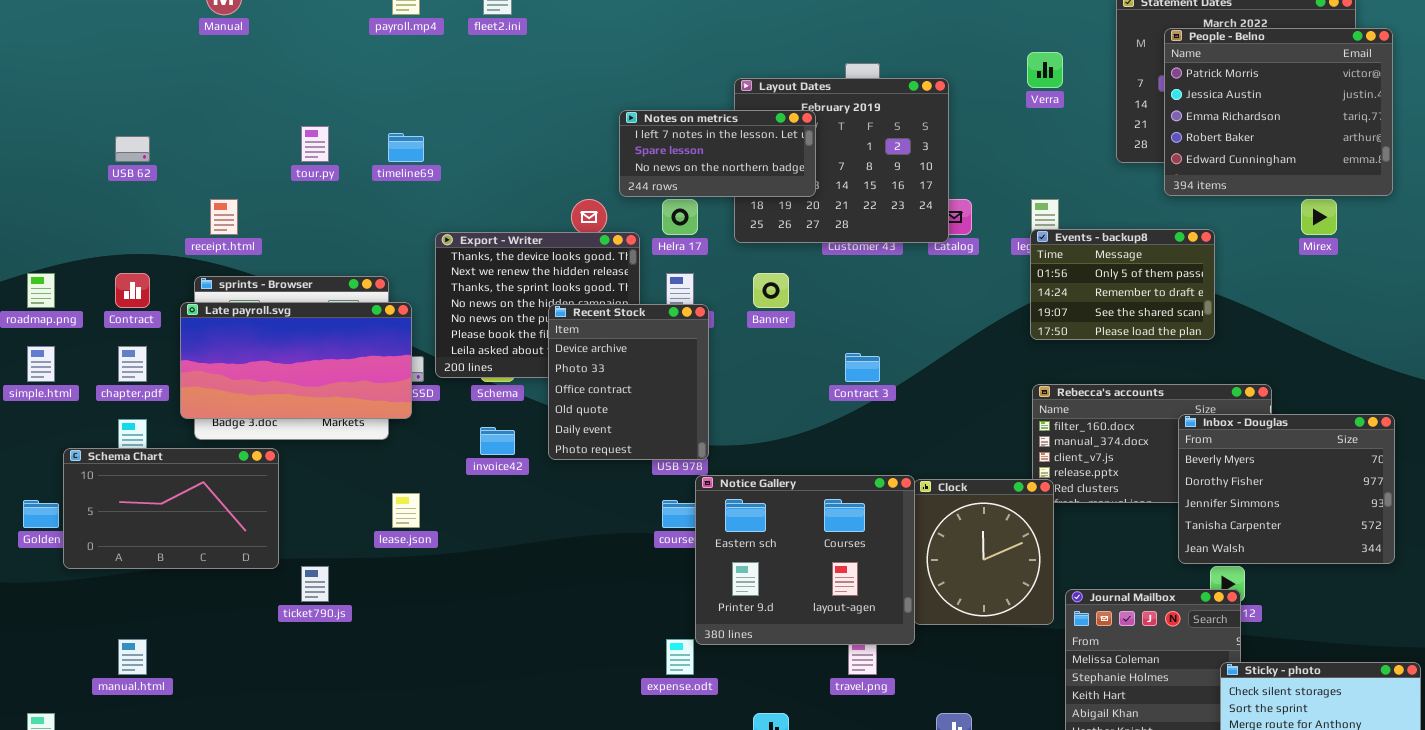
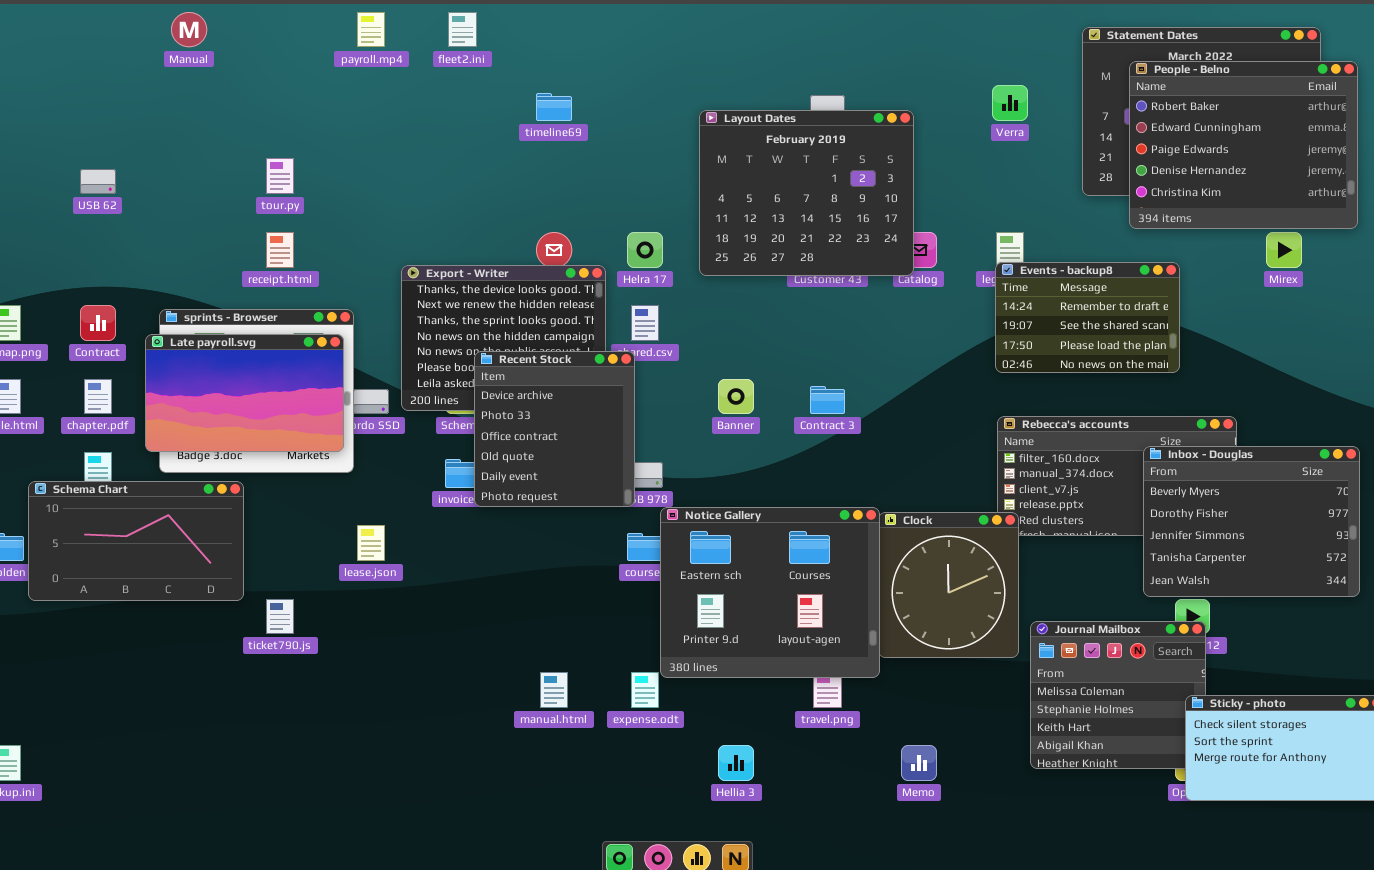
People - Belno: [1164,28,1393,196] -> [1129,61,1358,229], scrolled down 3 rows
Notes on metrics: [619,110,816,197] -> none, closed
timeline69: [388,133,424,162] -> [536,93,572,121], moved
receipt.html: [210,199,238,235] -> [266,232,294,268], moved
Events - backup8: [1030,229,1215,340] -> [995,262,1180,373], scrolled down 1 row
Banner: [753,273,789,308] -> [718,379,754,414], moved
Late payroll.svg: [180,302,412,419] -> [145,334,344,452], resized
Recent Stock: [548,304,709,460] -> [474,351,635,507], moved
manual.html: [118,639,147,675] -> [540,672,568,708], moved

